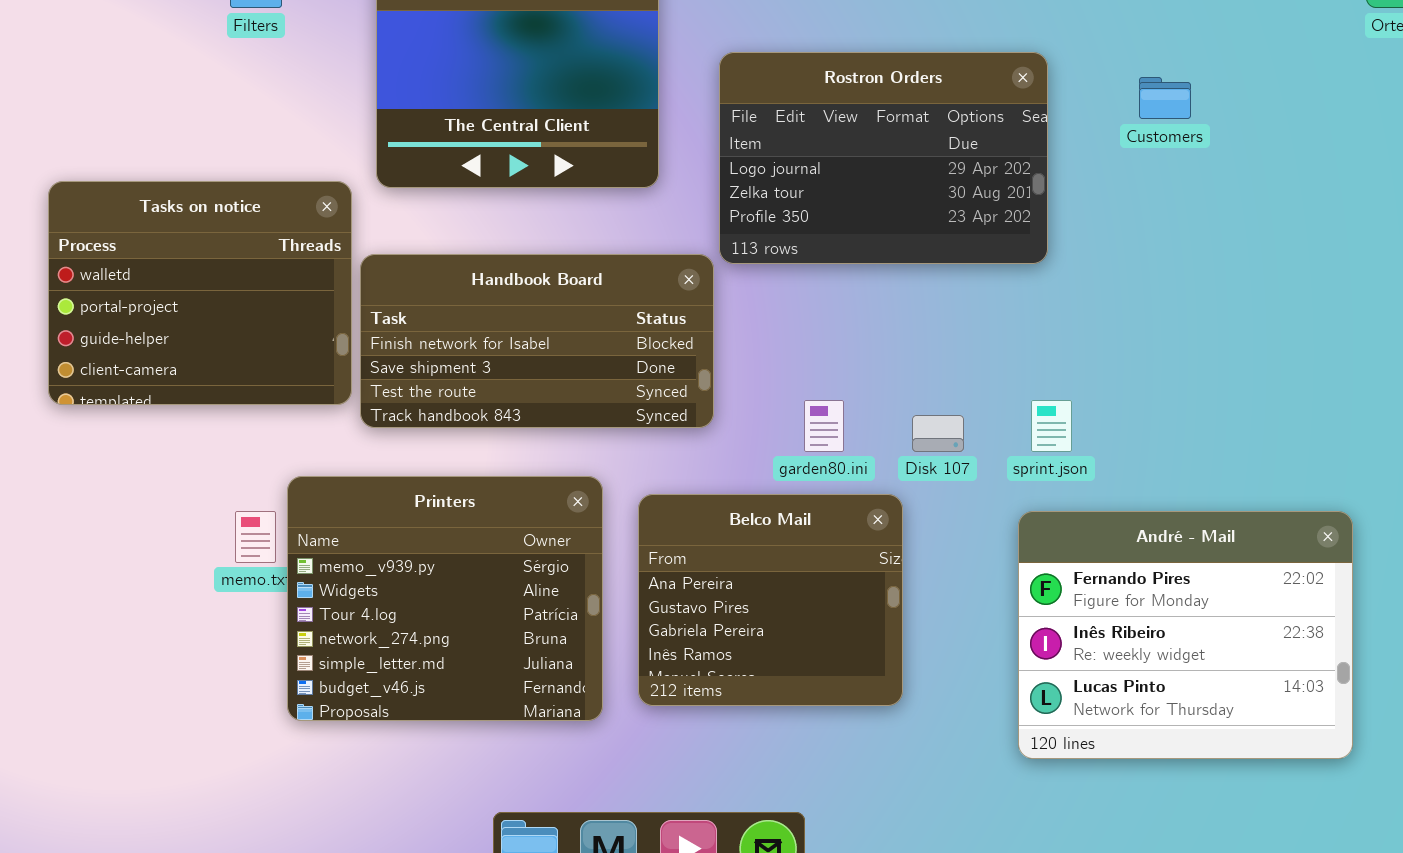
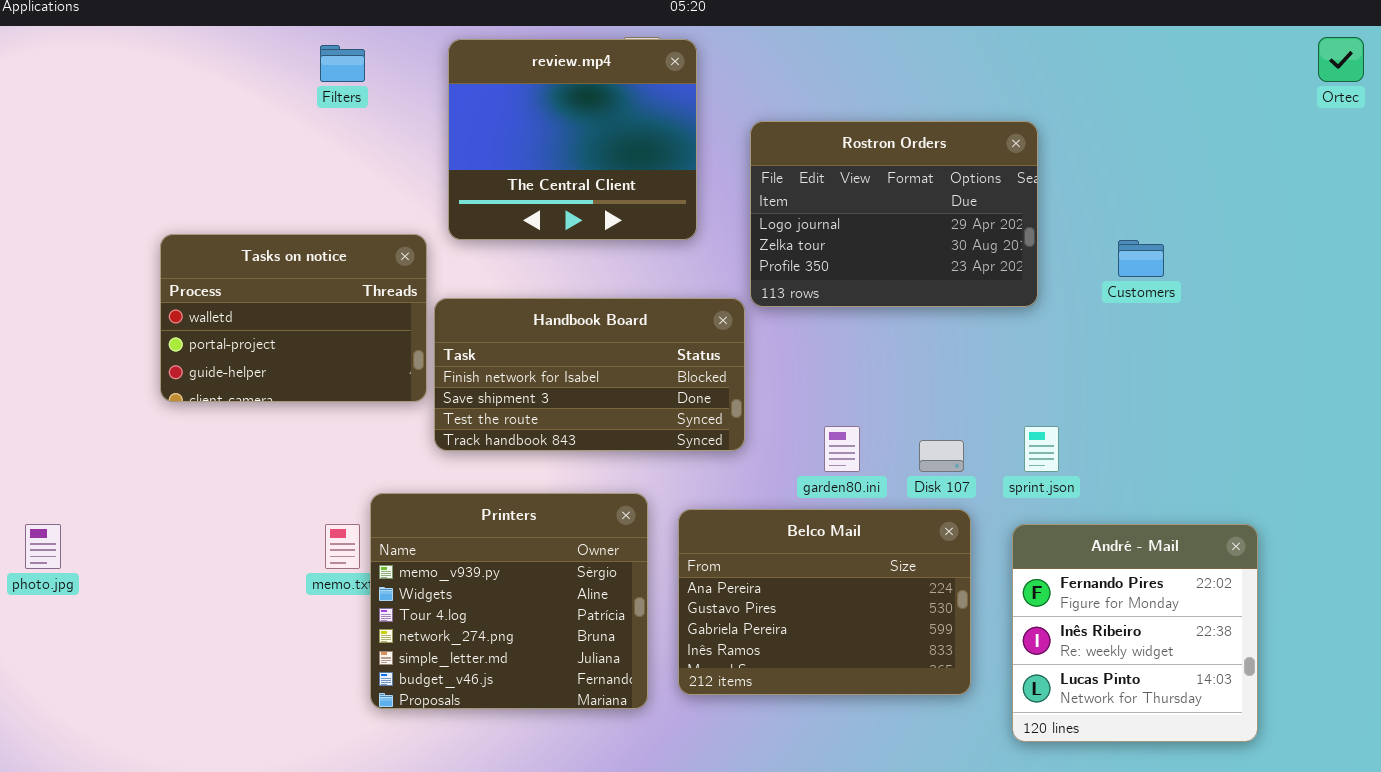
Customers: [1139,77,1191,119] -> [1118,240,1164,277], moved
Tasks on notice: [48,181,352,405] -> [160,234,427,402], resized
Belco Mail: [638,494,903,706] -> [678,509,971,695], resized
André - Mail: [1018,511,1353,759] -> [1012,524,1258,742], resized

